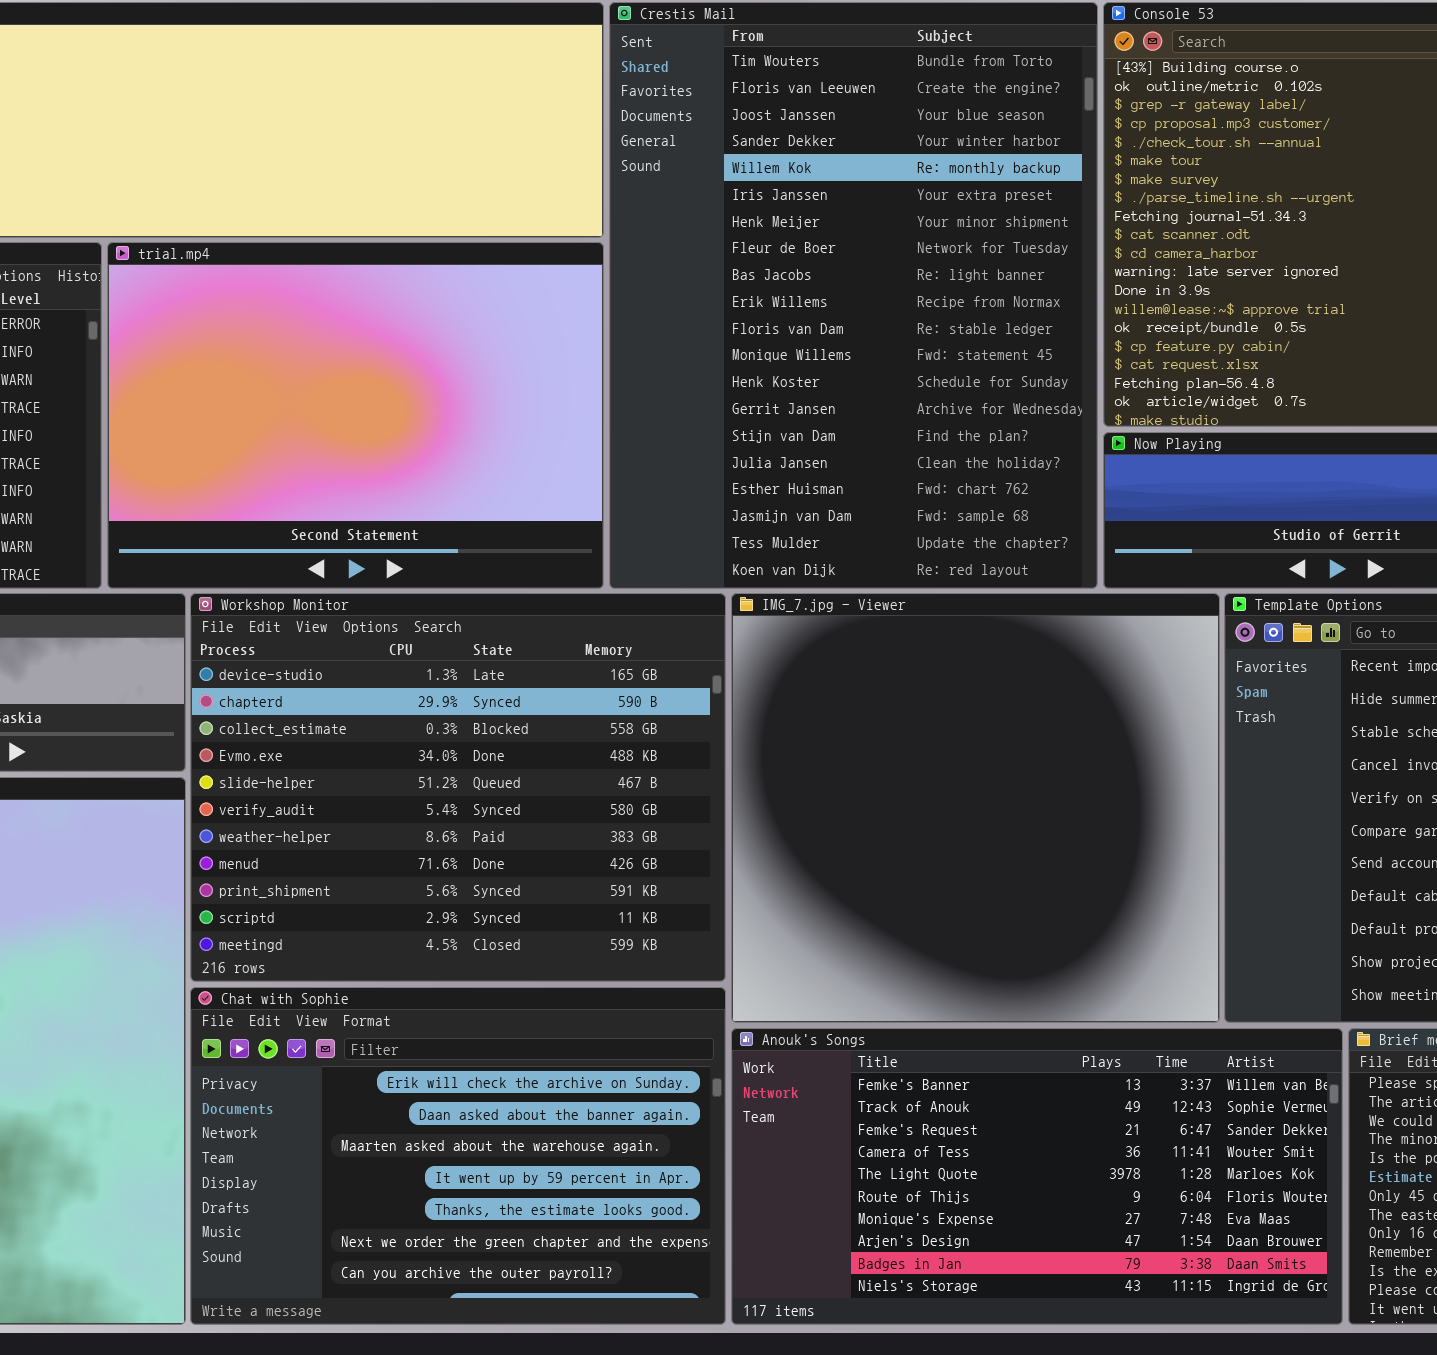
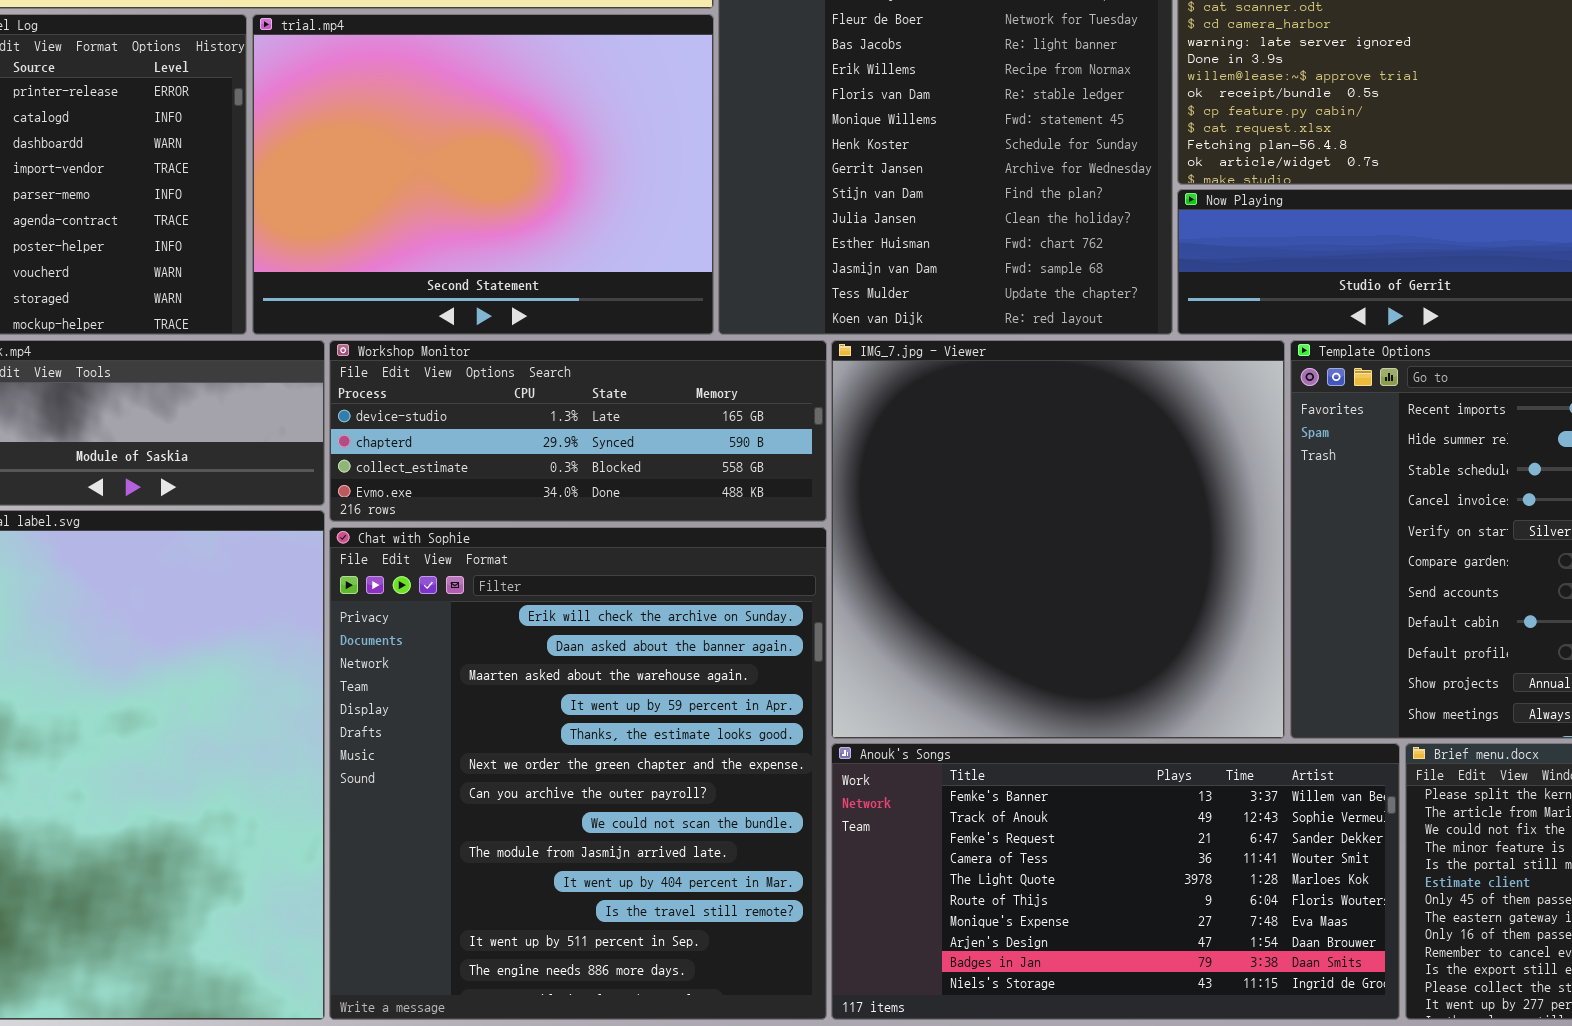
Workshop Monitor: [190,593,726,982] -> [329,340,827,522], resized
Chat with Sophie: [190,987,726,1325] -> [329,527,827,1020], resized

